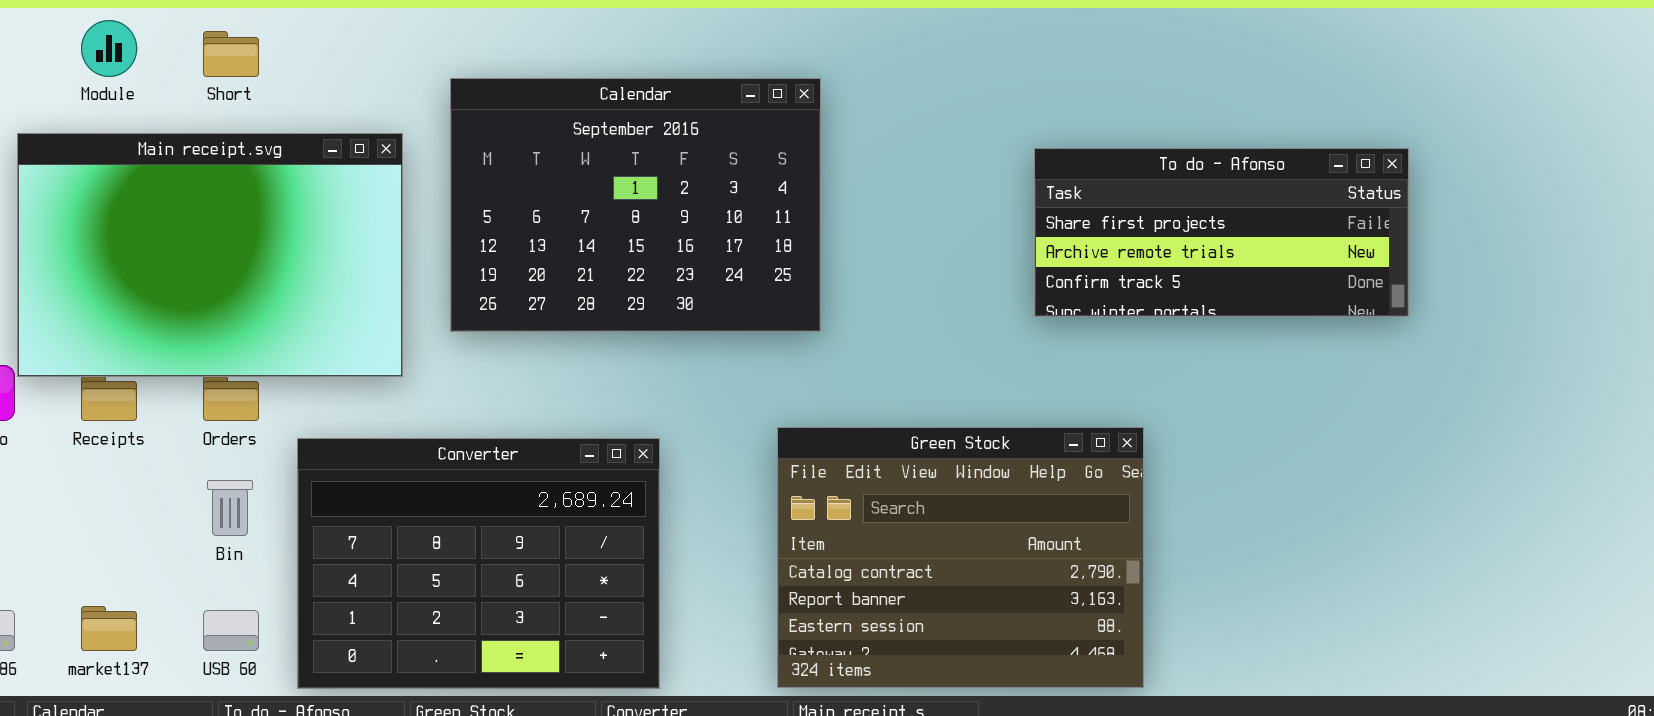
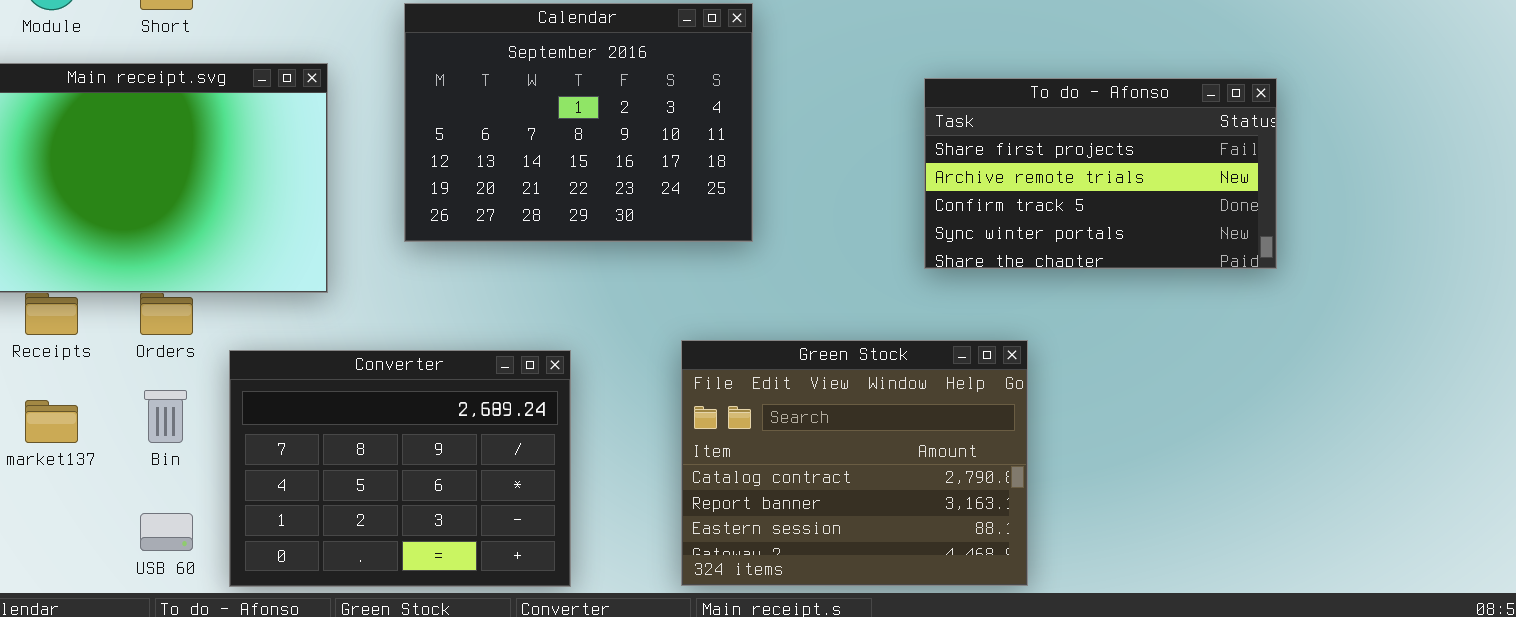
Calendar: [450,78,821,332] -> [404,3,753,242], moved
To do - Afonso: [1034,148,1409,317] -> [924,78,1277,269], resized
market137: [81,606,137,651] -> [25,400,78,443], moved

